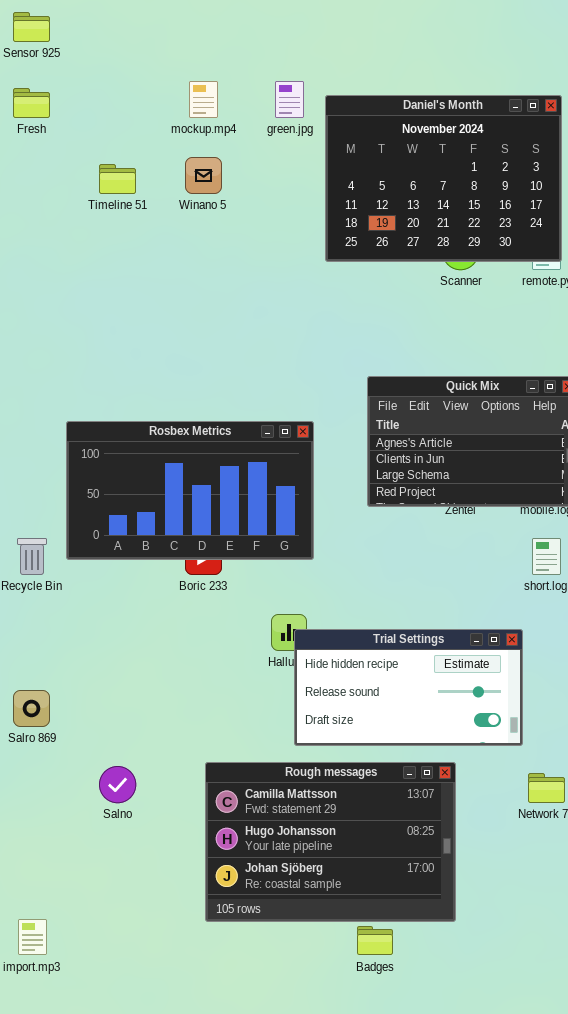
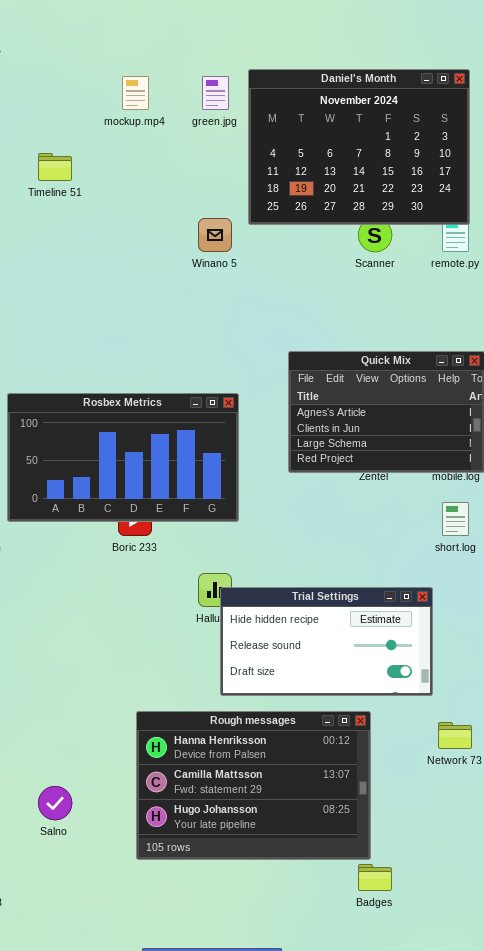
Daniel's Month: [325,95,562,262] -> [248,69,470,225], moved
Winano 5: [185,157,222,194] -> [198,218,232,252], moved
Rough messages: [205,762,456,922] -> [136,711,371,860], scrolled up 1 row
Salno: [99,766,136,803] -> [38,786,72,820], moved
Badges: [357,926,393,955] -> [358,864,392,891], moved

